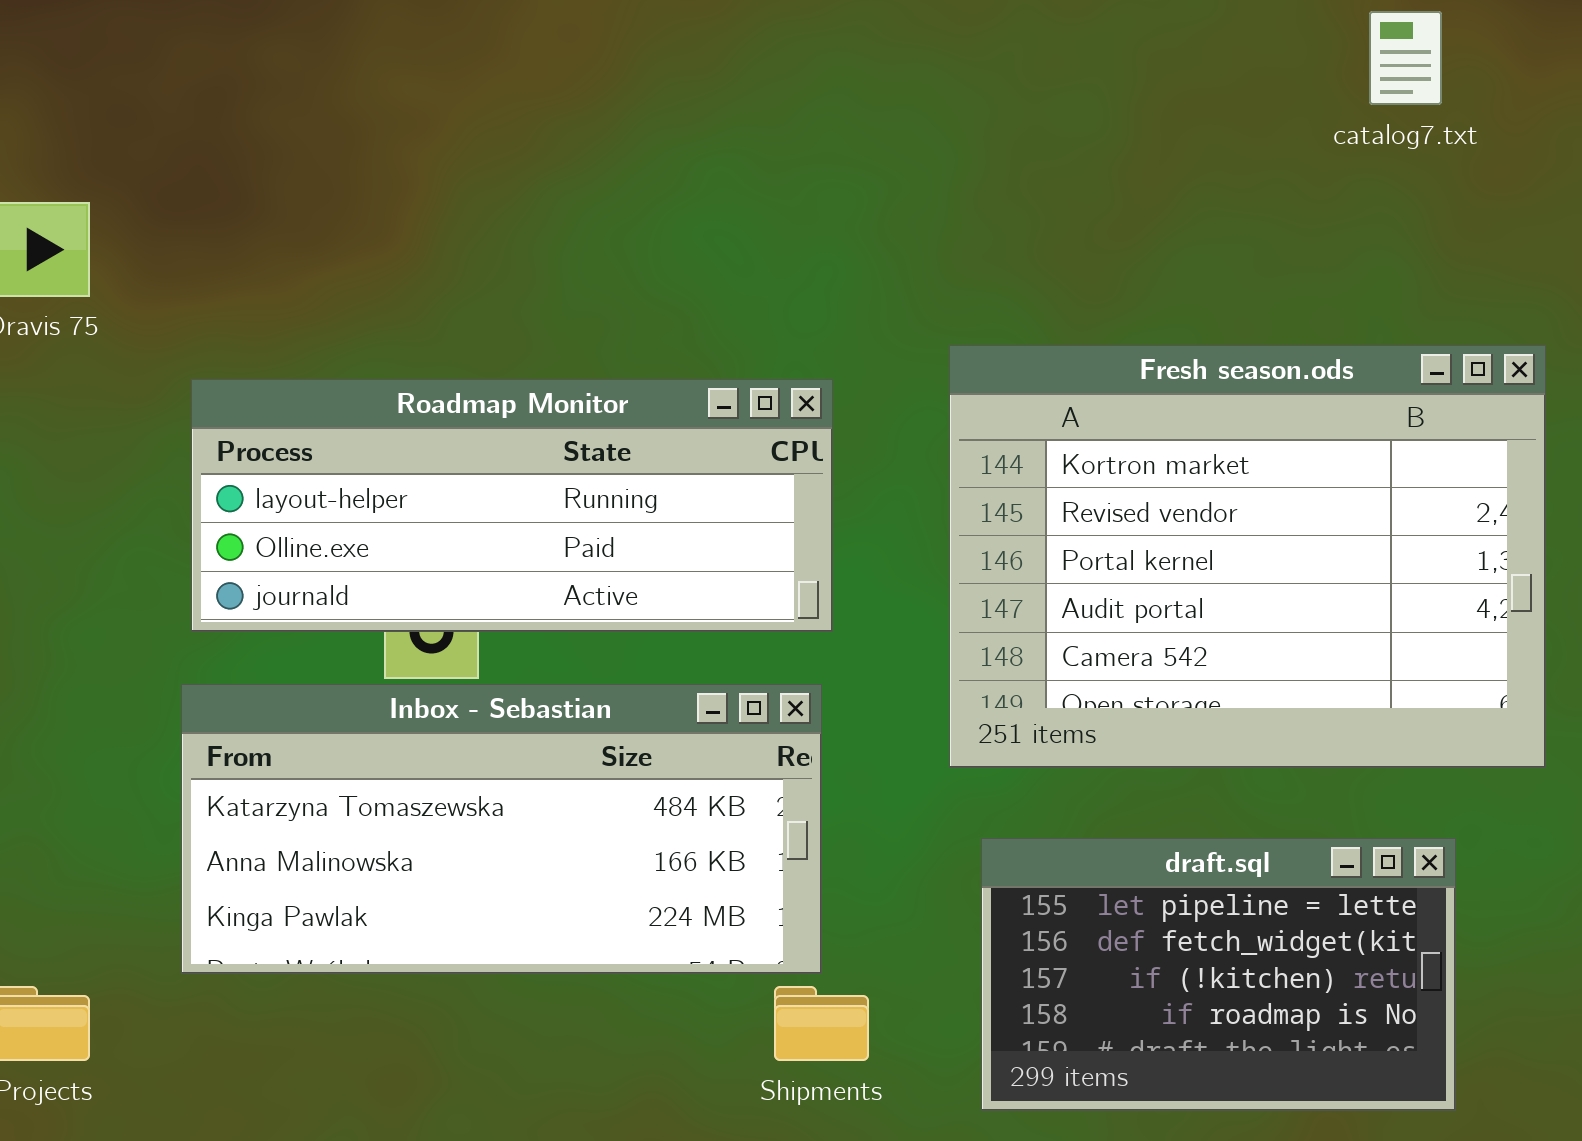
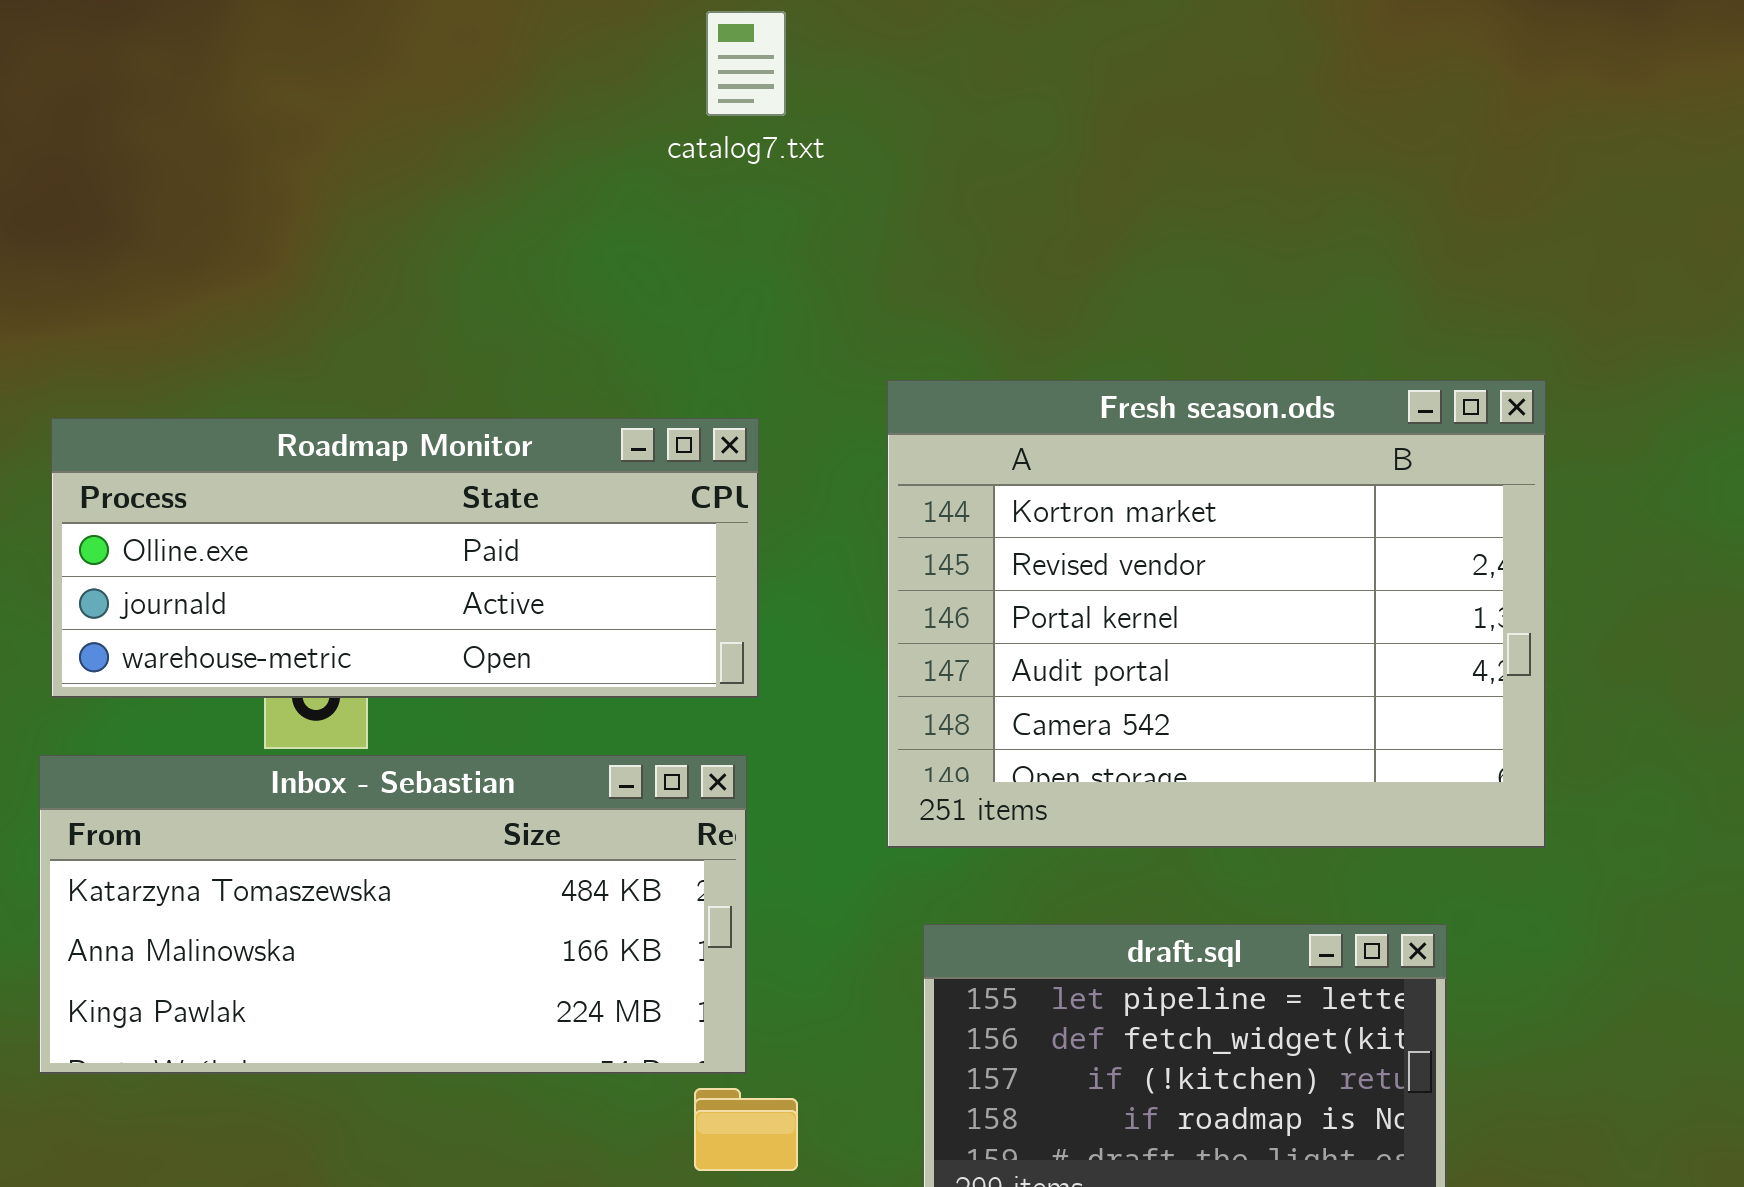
catalog7.txt: [1369,11,1442,105] -> [706,11,786,116], moved
Roadmap Monitor: [191,379,833,632] -> [51,418,759,698], scrolled down 1 row

